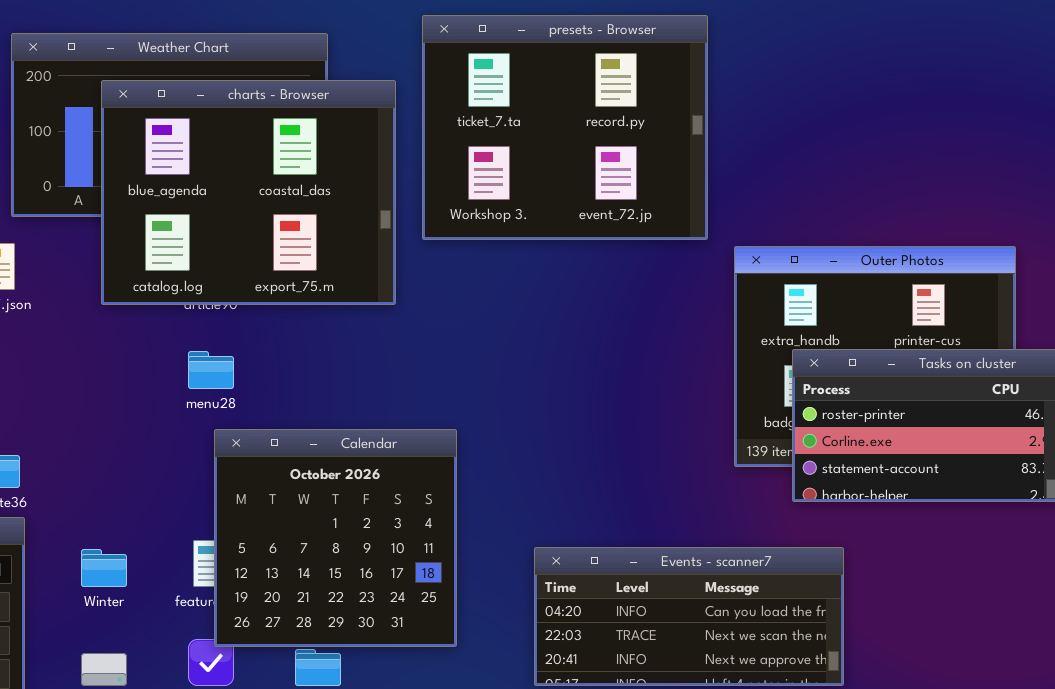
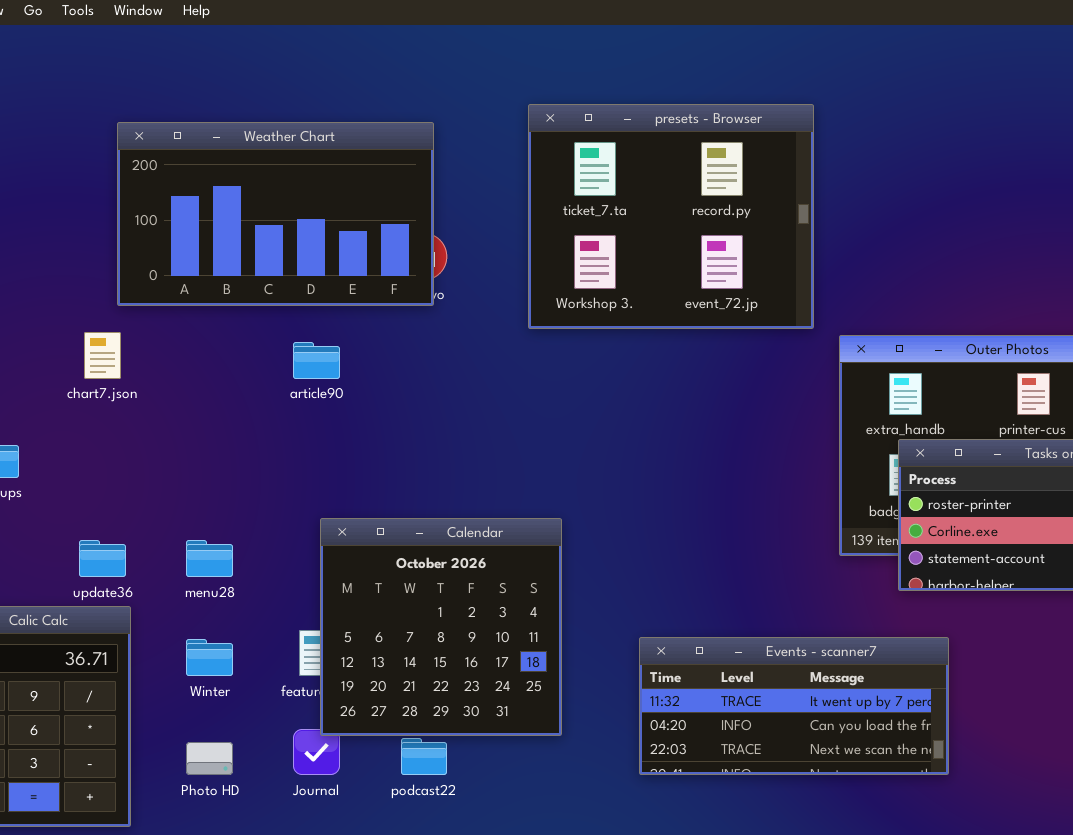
charts - Browser: [101,80,396,305] -> none, closed
menu28: [188,351,234,389] -> [186,540,233,577], moved
Events - scanner7: [534,547,844,686] -> [639,637,949,775], scrolled up 1 row

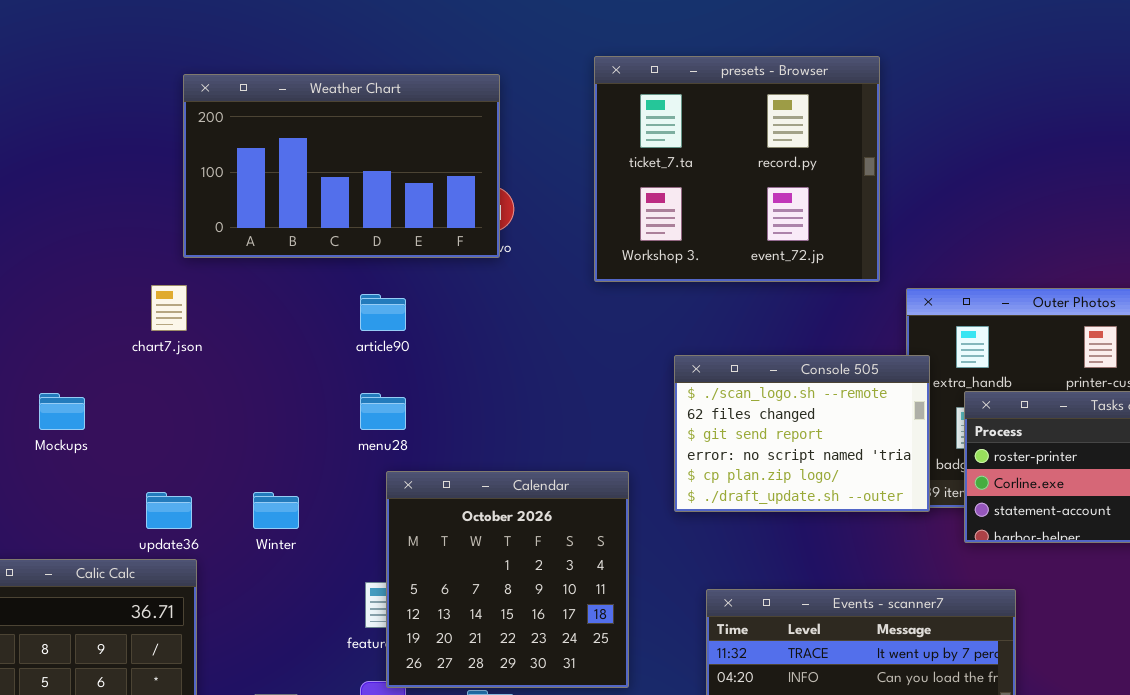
Console 505: none -> [674,355,930,512], opened
menu28: [186,540,233,577] -> [360,393,406,430], moved
Winter: [186,639,233,676] -> [253,492,299,529], moved

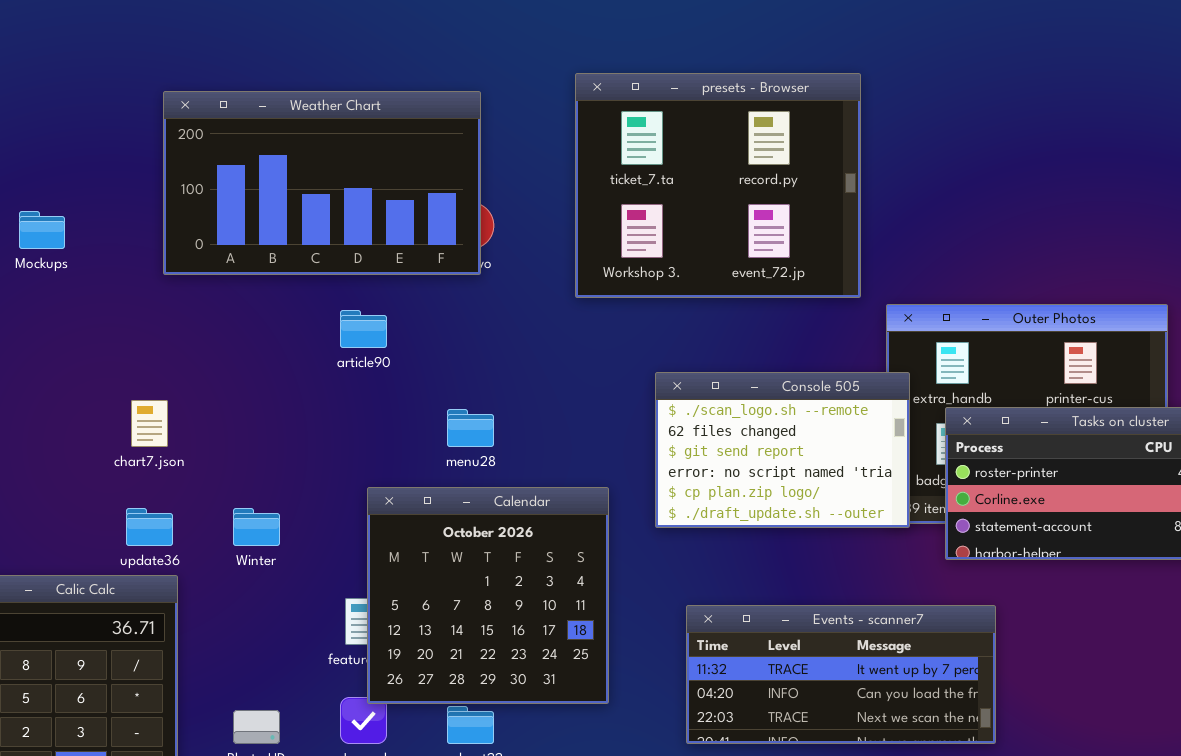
chart7.json: [151,285,187,331] -> [131,400,168,447], moved
Mockups: [39,393,85,430] -> [19,211,65,249], moved
menu28: [360,393,406,430] -> [447,409,494,447], moved

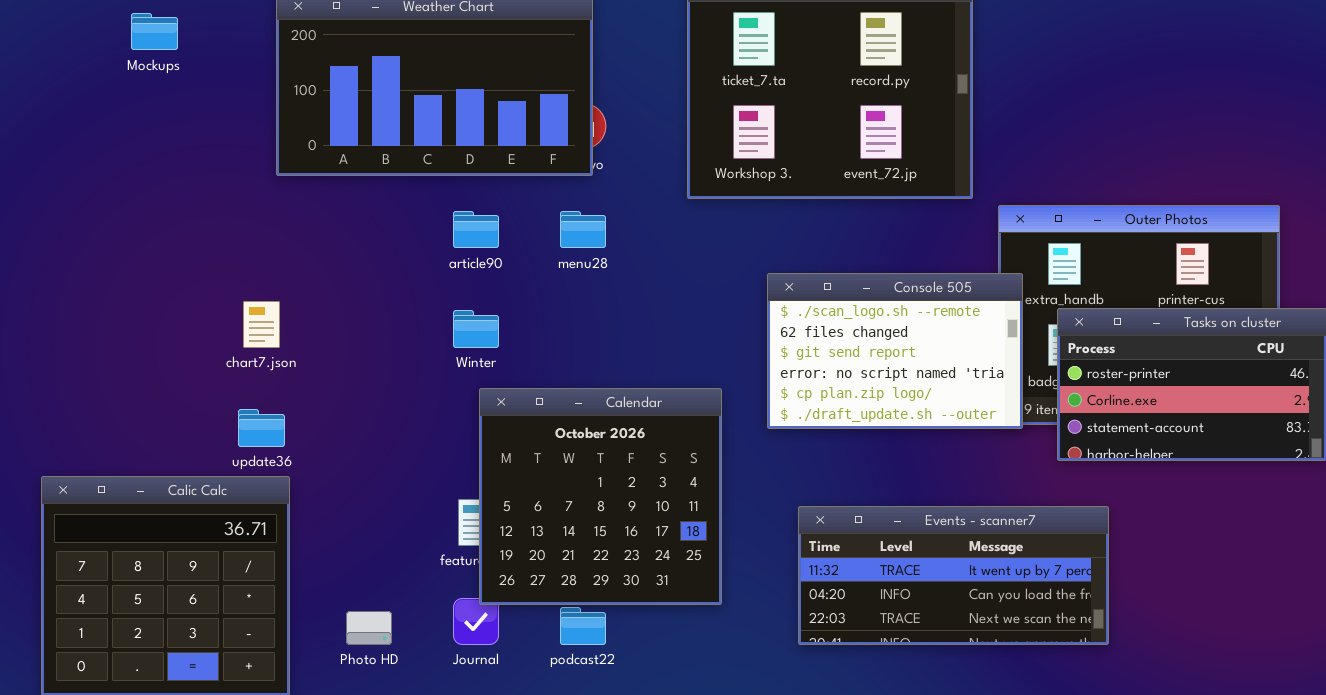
Mockups: [19,211,65,249] -> [131,13,178,50], moved
menu28: [447,409,494,447] -> [560,211,606,248], moved
Winter: [233,508,280,546] -> [453,310,499,348], moved

